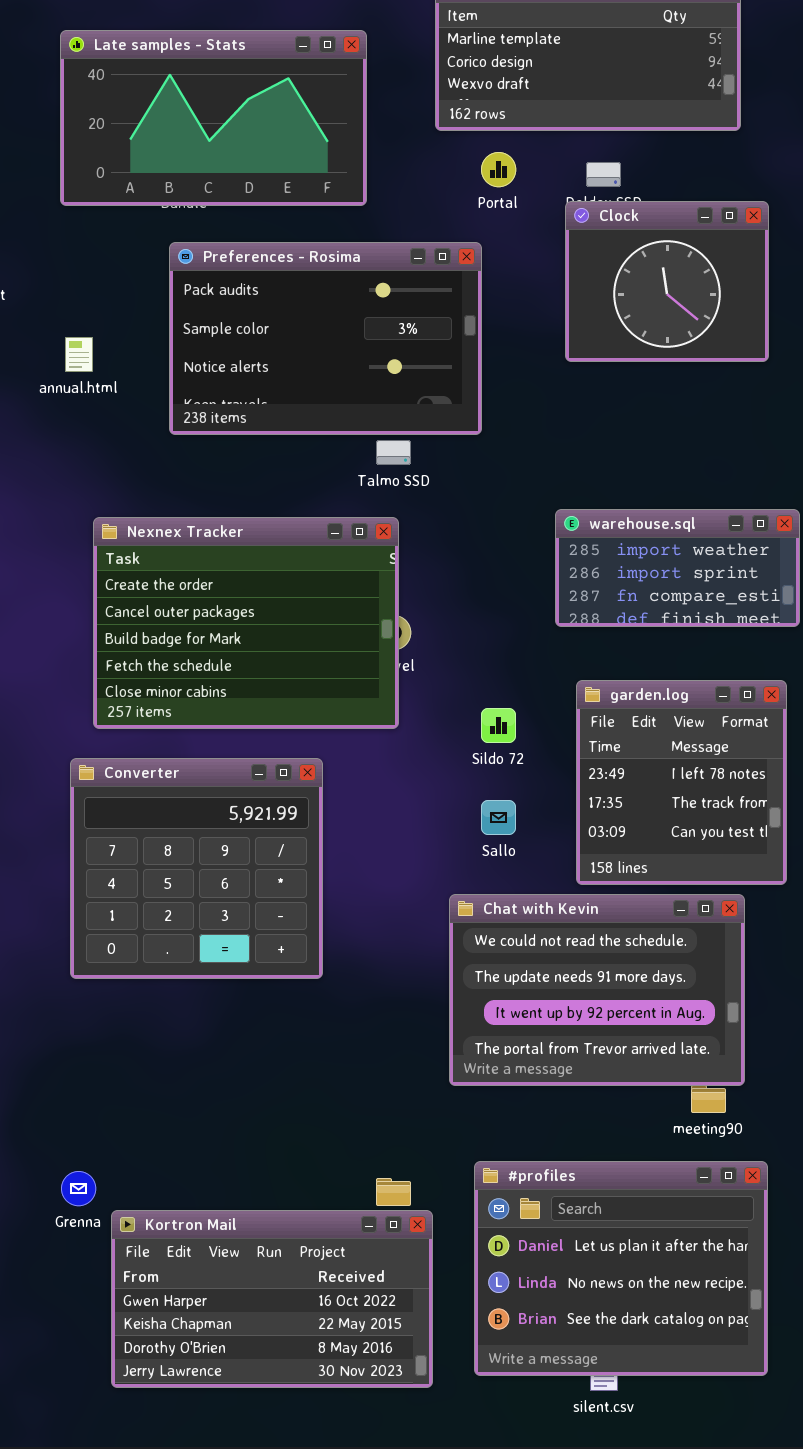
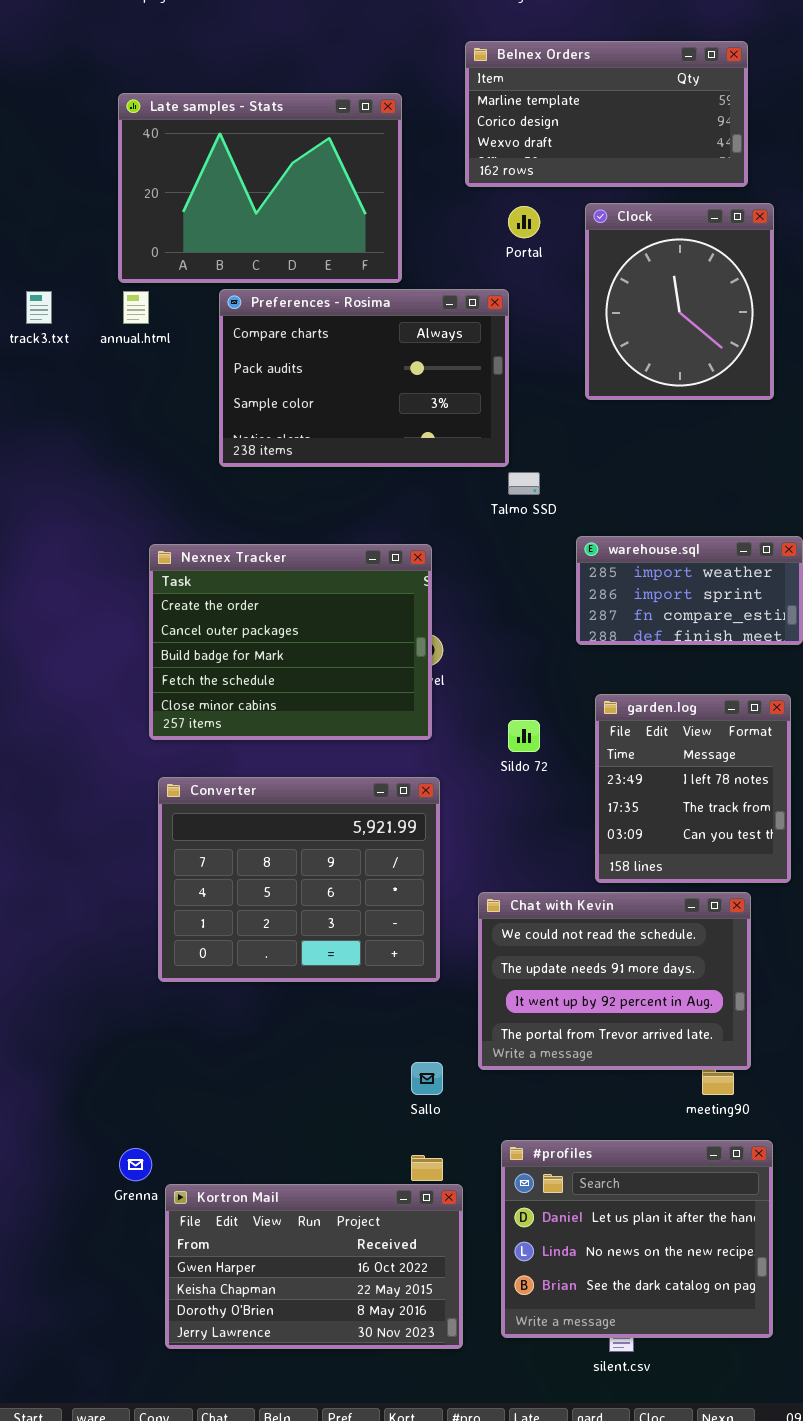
Late samples - Stats: [60,30,367,206] -> [118,93,402,283], resized
Clock: [565,201,769,362] -> [585,203,774,400], resized
Preferences - Rosima: [169,242,482,435] -> [219,289,509,467], scrolled up 1 row
annual.html: [65,337,93,372] -> [123,291,149,324], moved
Talmo SSD: [376,440,411,465] -> [508,472,540,495], moved
Converter: [70,758,323,979] -> [158,777,440,982], moved, resized
Sallo: [481,800,516,835] -> [411,1062,443,1095], moved

